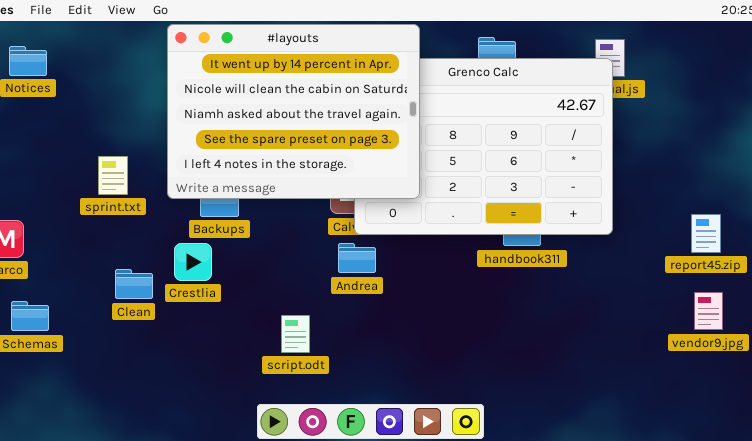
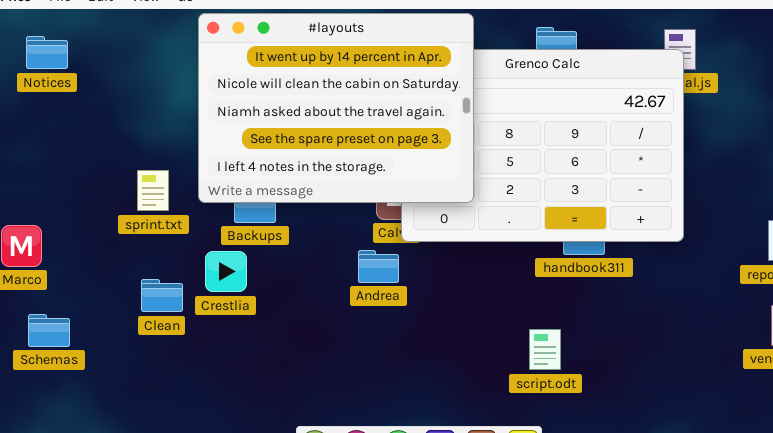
sprint.txt: [98,156,128,195] -> [137,170,169,211], moved
Andrea: [338,243,376,273] -> [358,250,399,283], moved
script.odt: [281,315,310,353] -> [529,329,561,370], moved

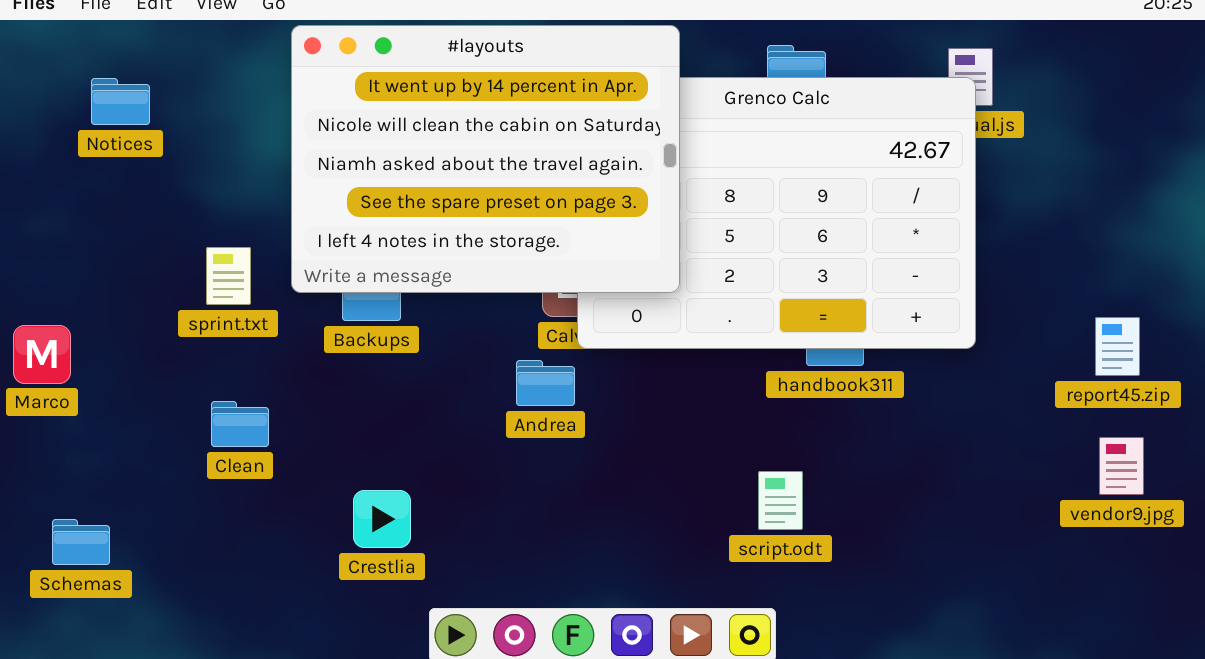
Notices: [26,36,68,69] -> [91,78,150,125], moved
Crestlia: [205,251,247,292] -> [353,490,411,548], moved
Schemas: [28,314,70,347] -> [52,519,110,565], moved

